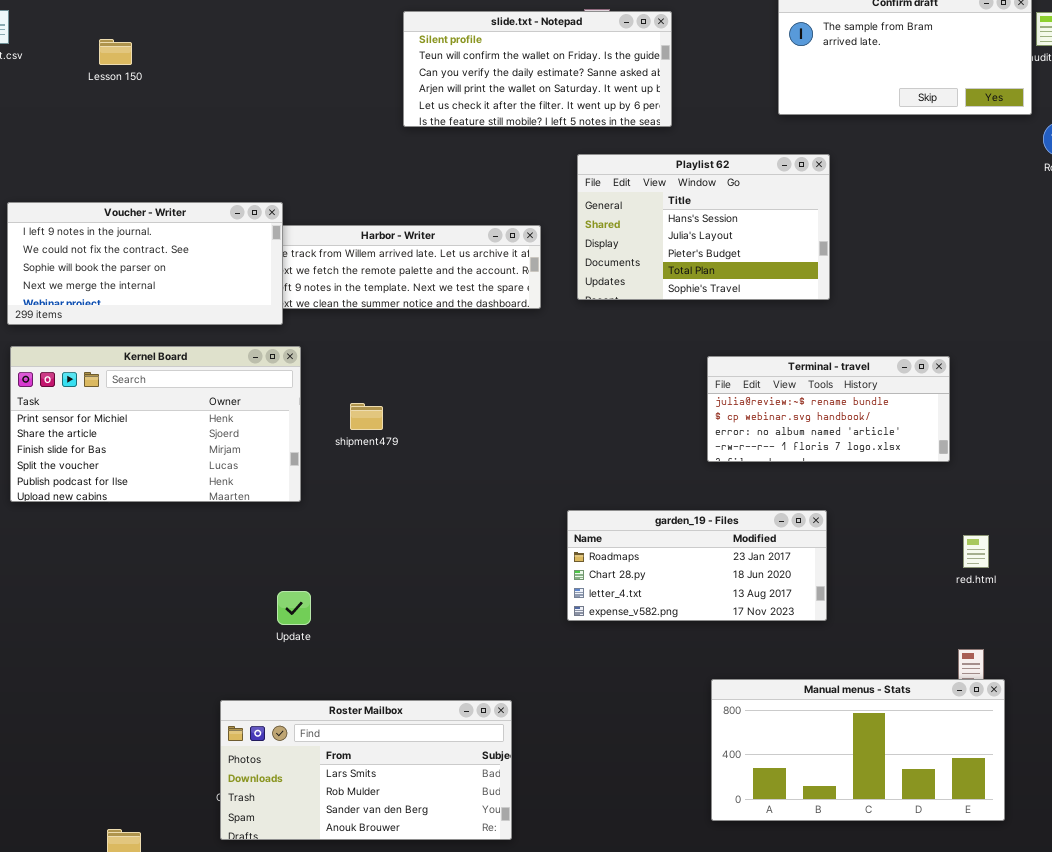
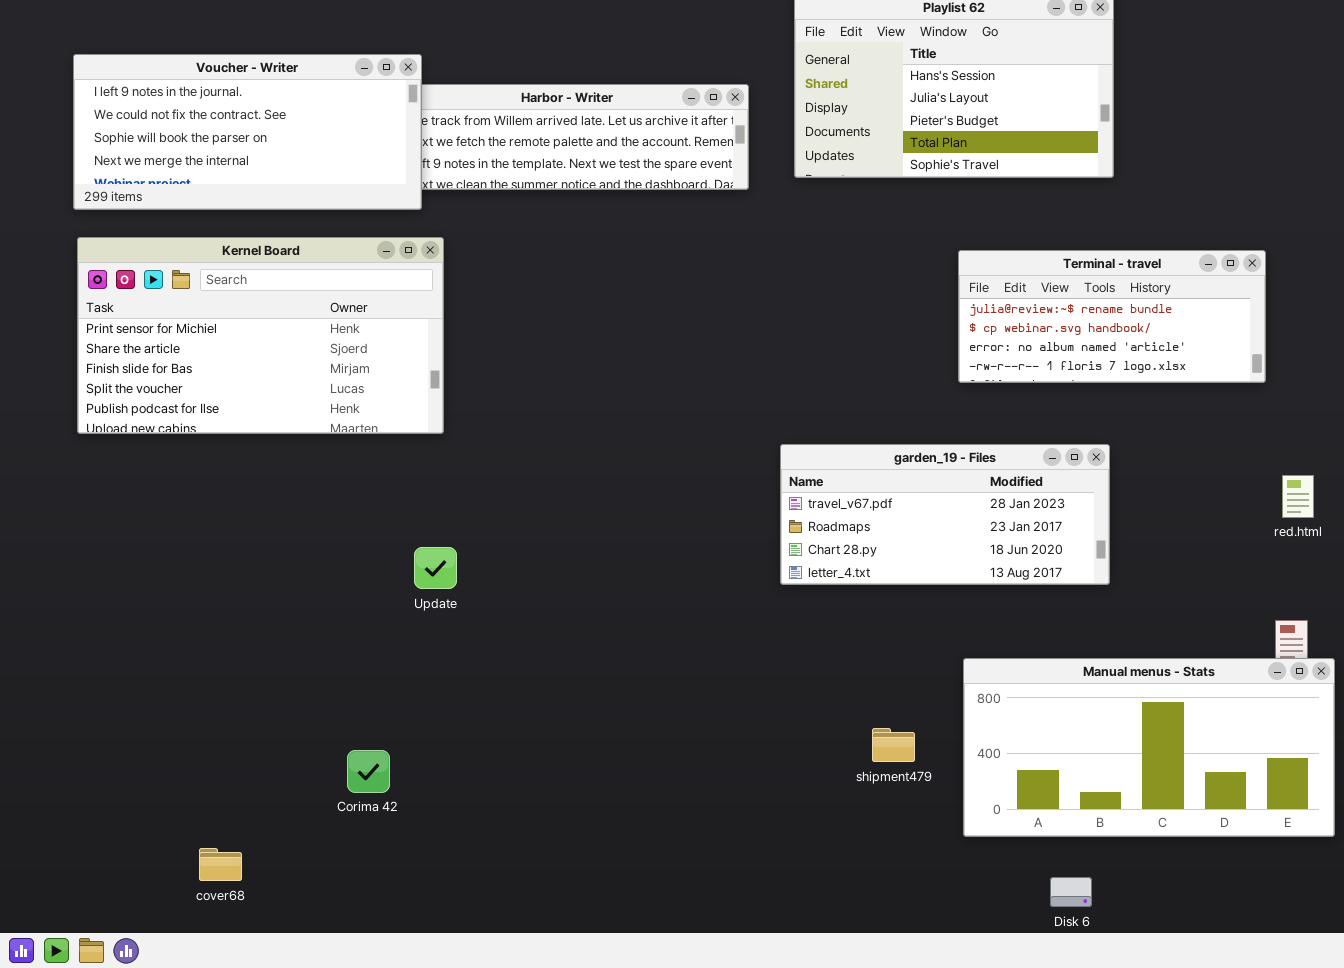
shipment479: [350,403,383,430] -> [872,728,915,762], moved
garden_19 - Files: [567,510,827,621] -> [780,444,1110,585], scrolled up 1 row
Roster Mailbox: [220,700,512,840] -> none, closed

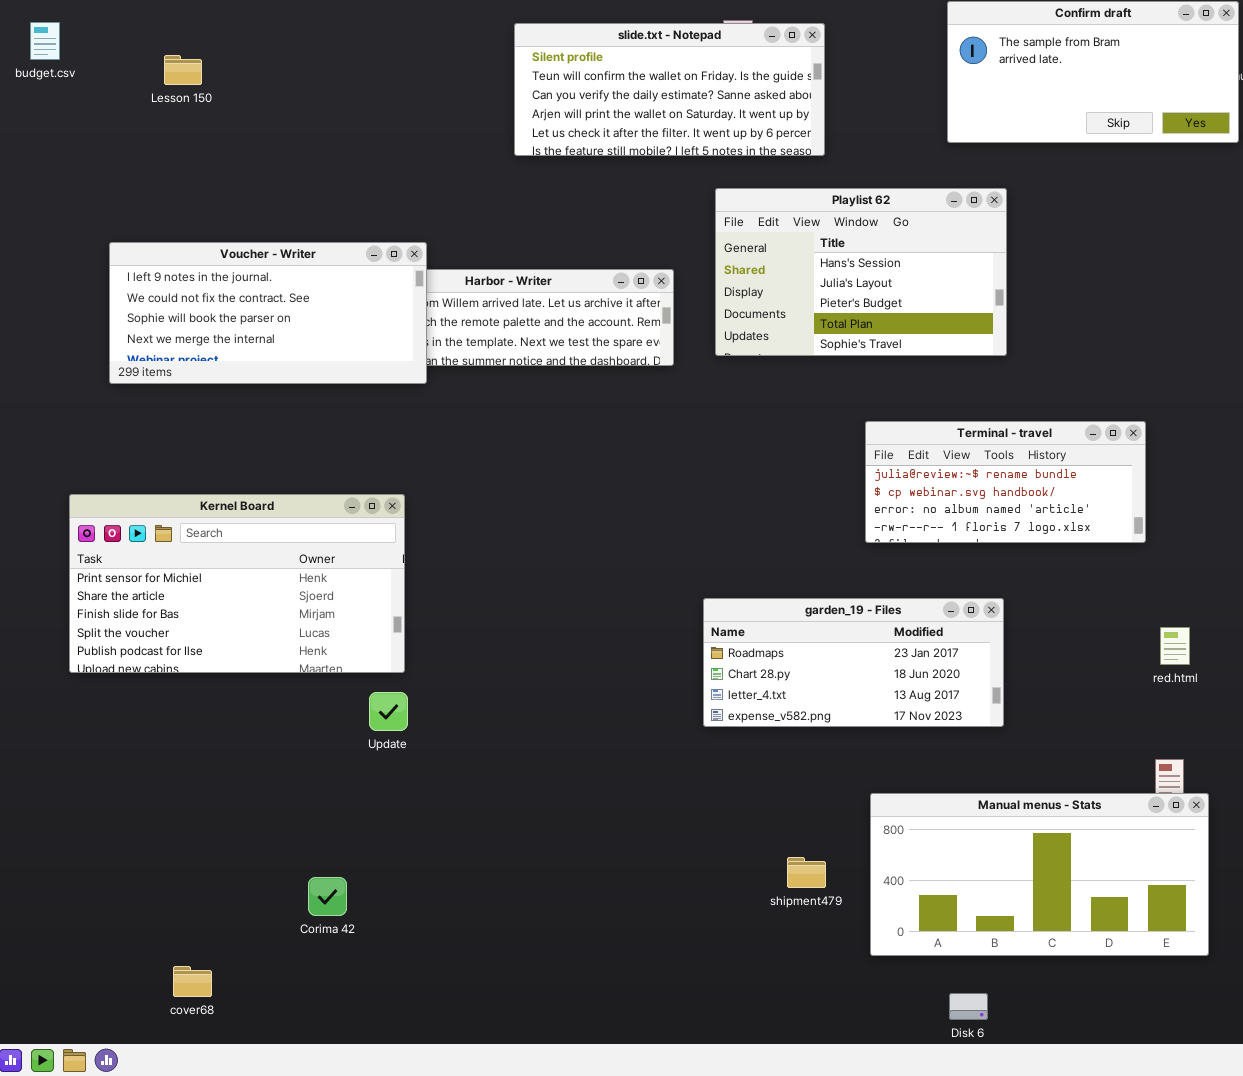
Voucher - Writer: [73,54,422,210] -> [109,242,427,384], moved
Kernel Board: [77,237,444,434] -> [69,494,405,673], moved
garden_19 - Files: [780,444,1110,585] -> [703,598,1004,727], scrolled down 1 row

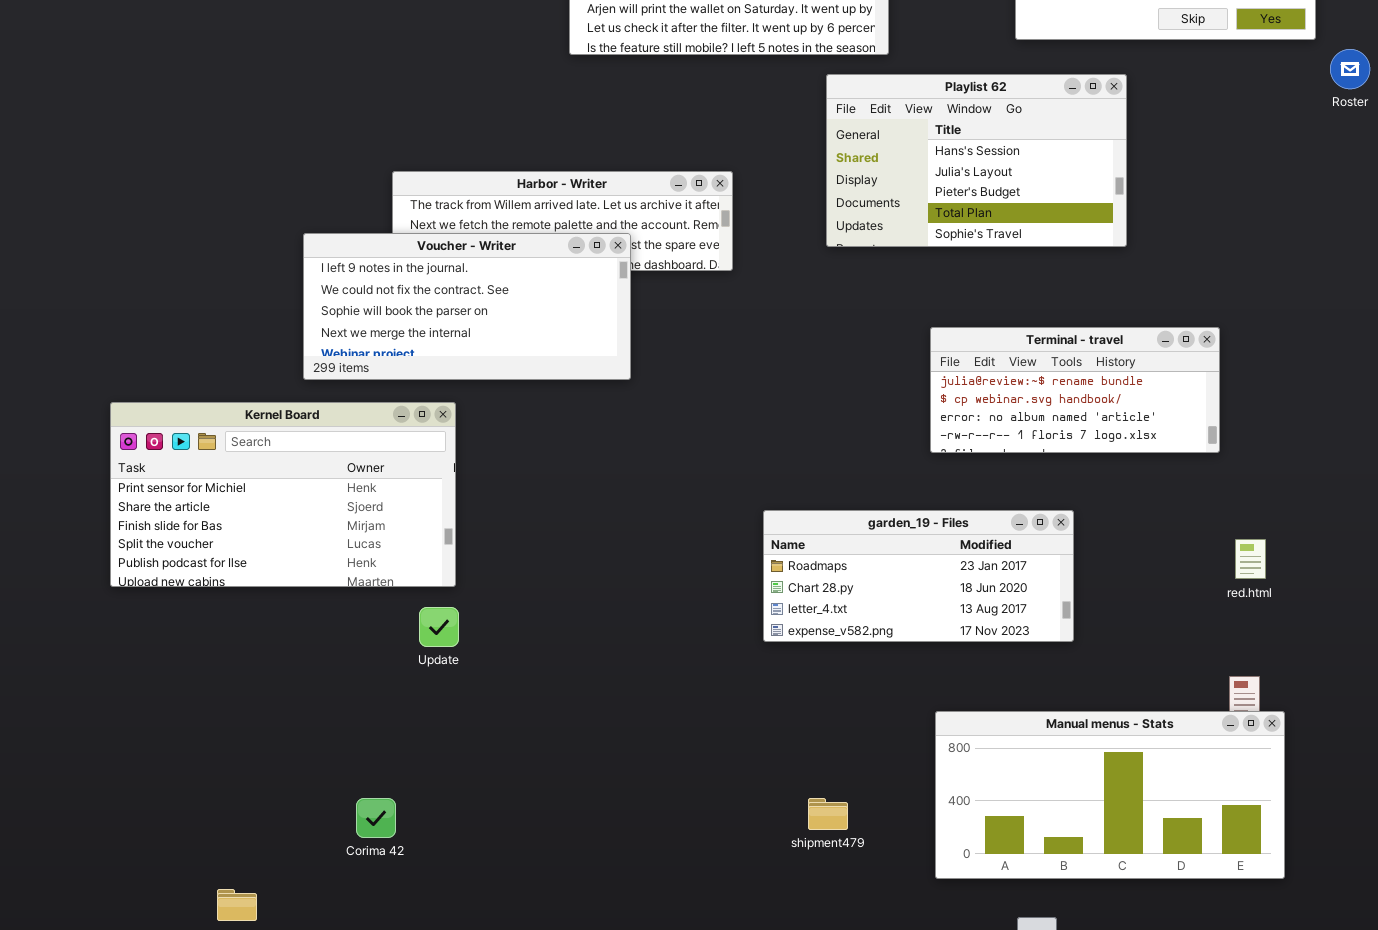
Playlist 62: [715,188,1007,356] -> [826,74,1127,247], moved
Voucher - Writer: [109,242,427,384] -> [303,233,631,380], moved
shipment479: [787,857,826,888] -> [808,798,848,830], moved

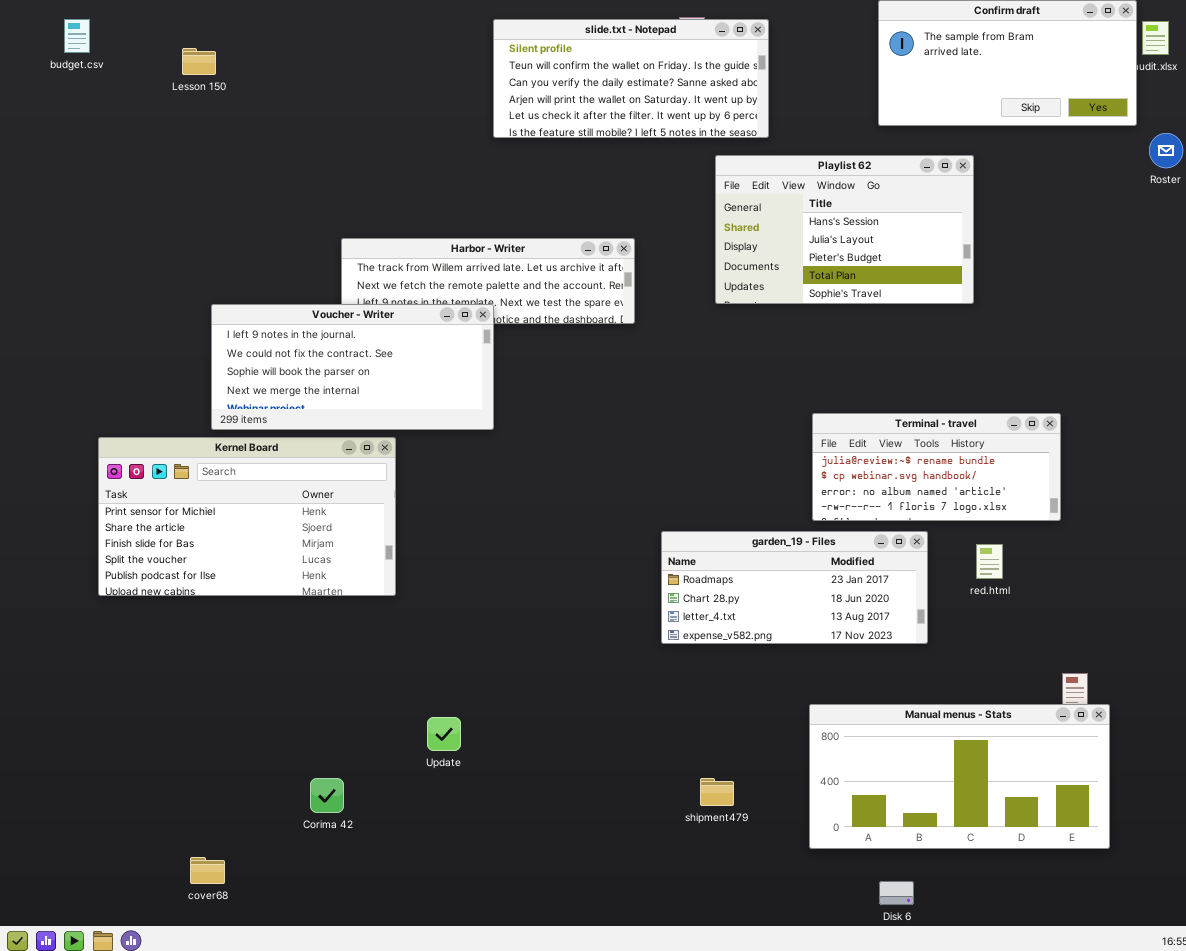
Voucher - Writer: [303,233,631,380] -> [211,304,494,430], moved
Terminal - travel: [930,327,1220,453] -> [812,413,1061,521], moved
red.html: [1235,539,1266,579] -> [976,544,1003,579], moved
Update: [419,607,459,647] -> [427,717,461,751], moved

